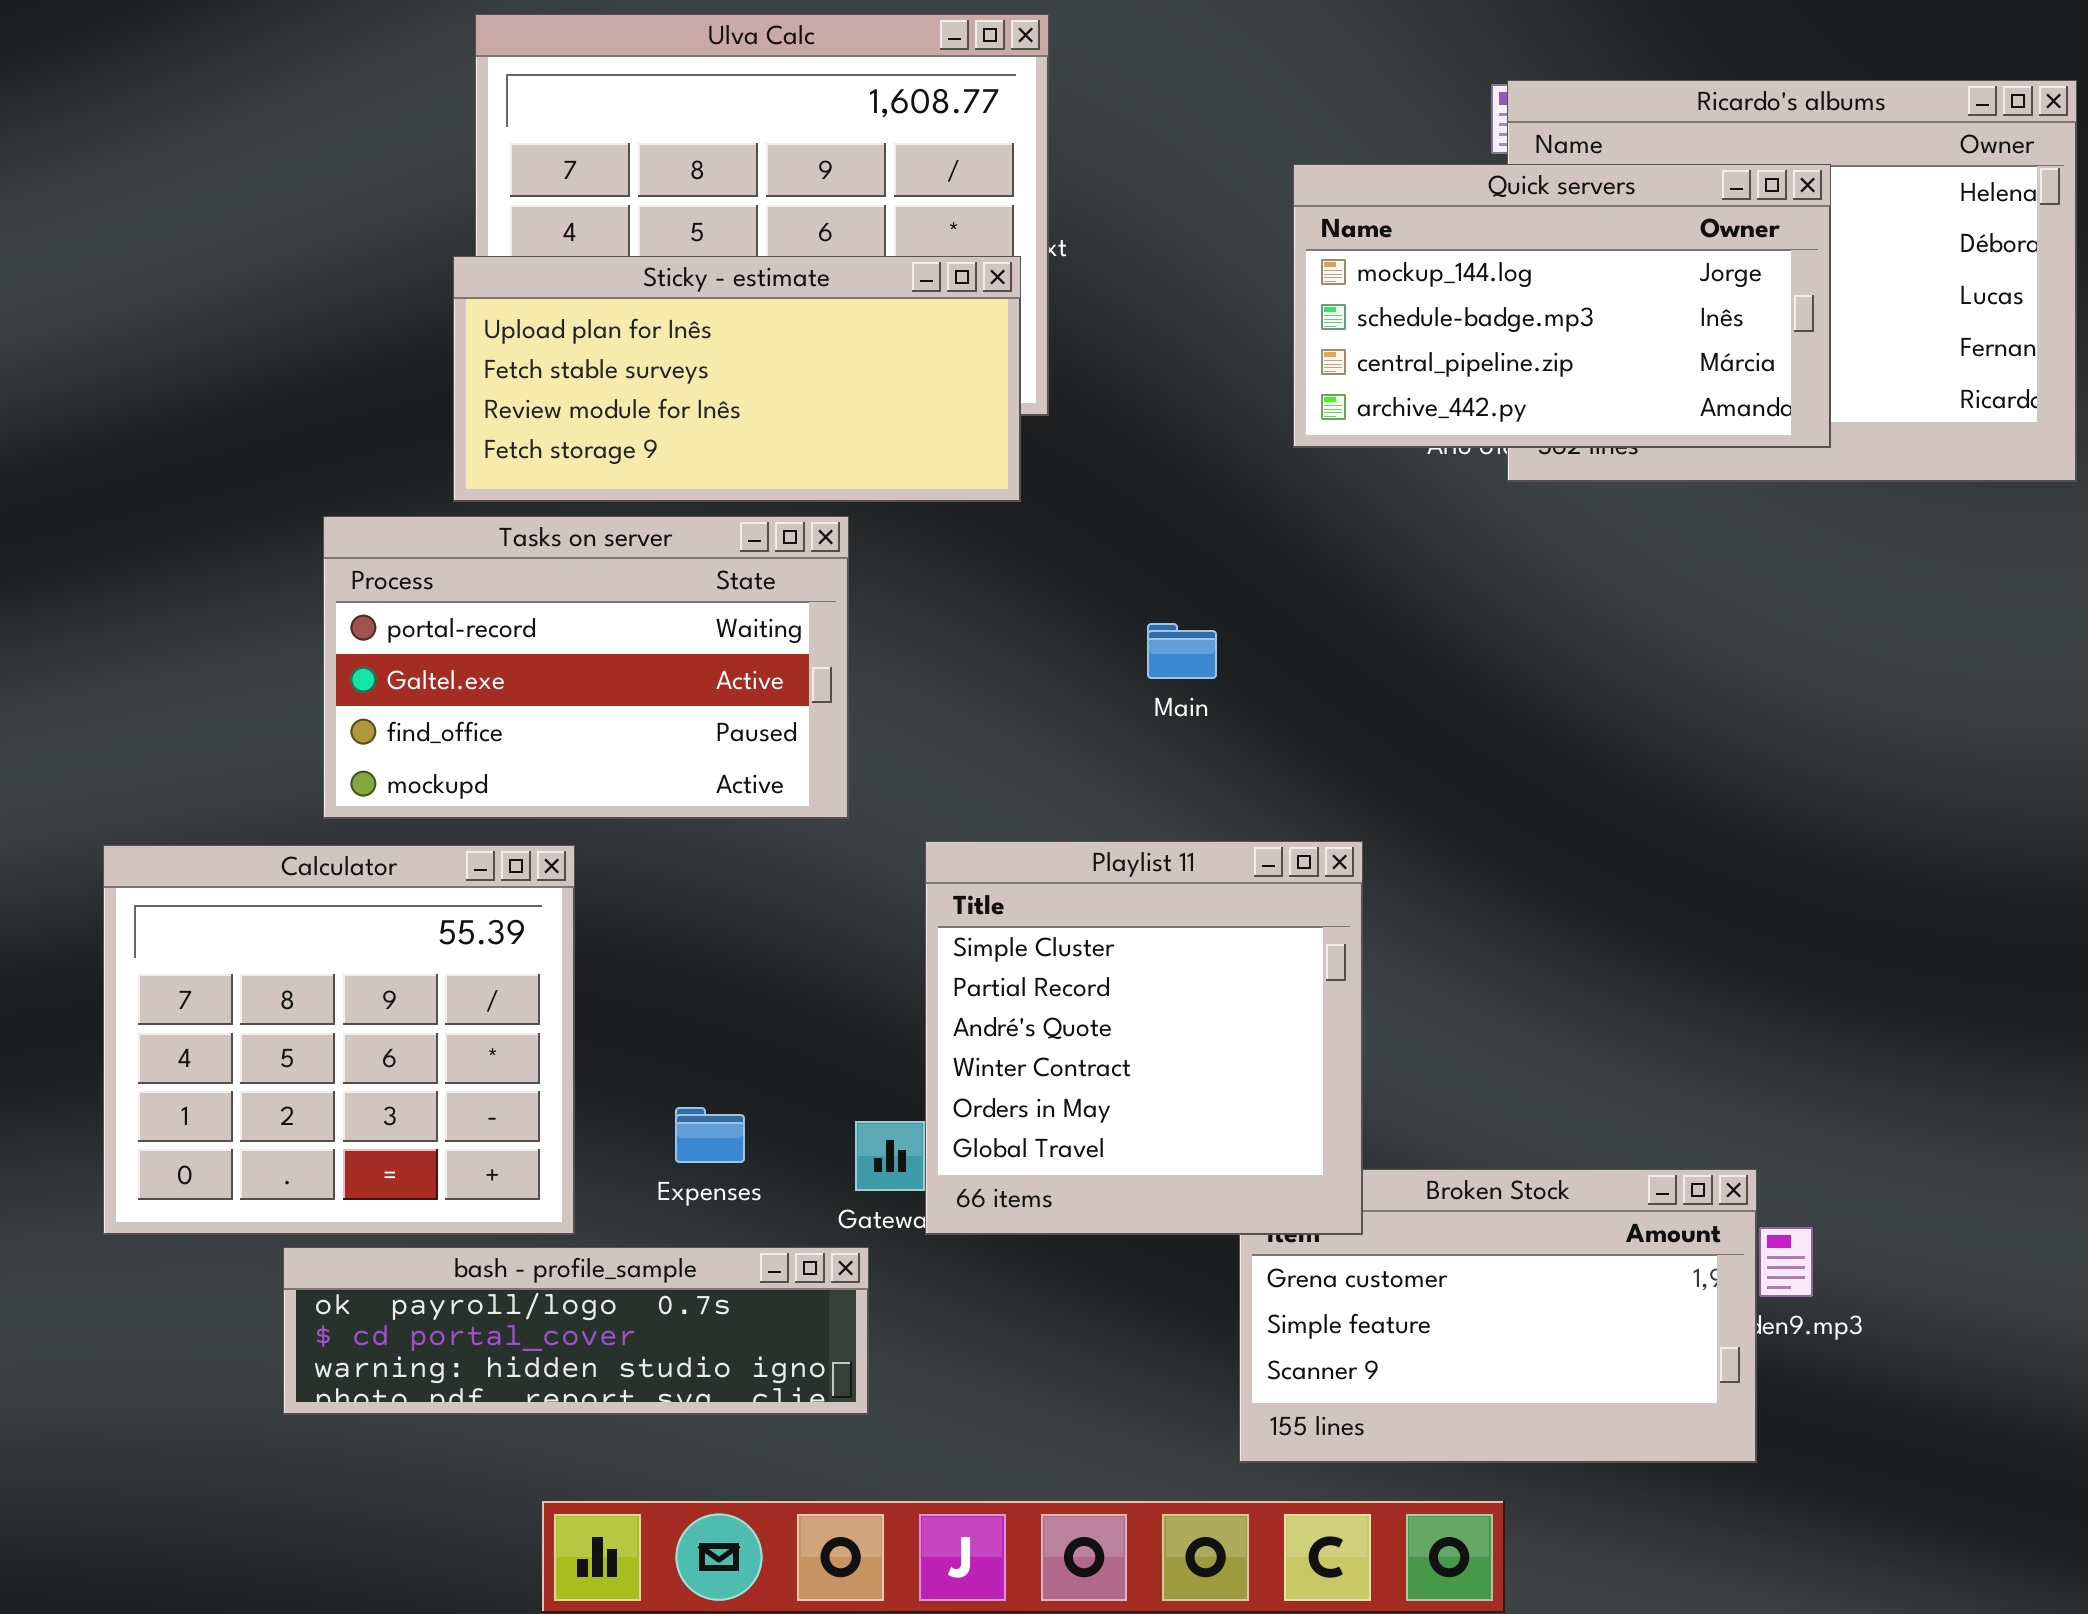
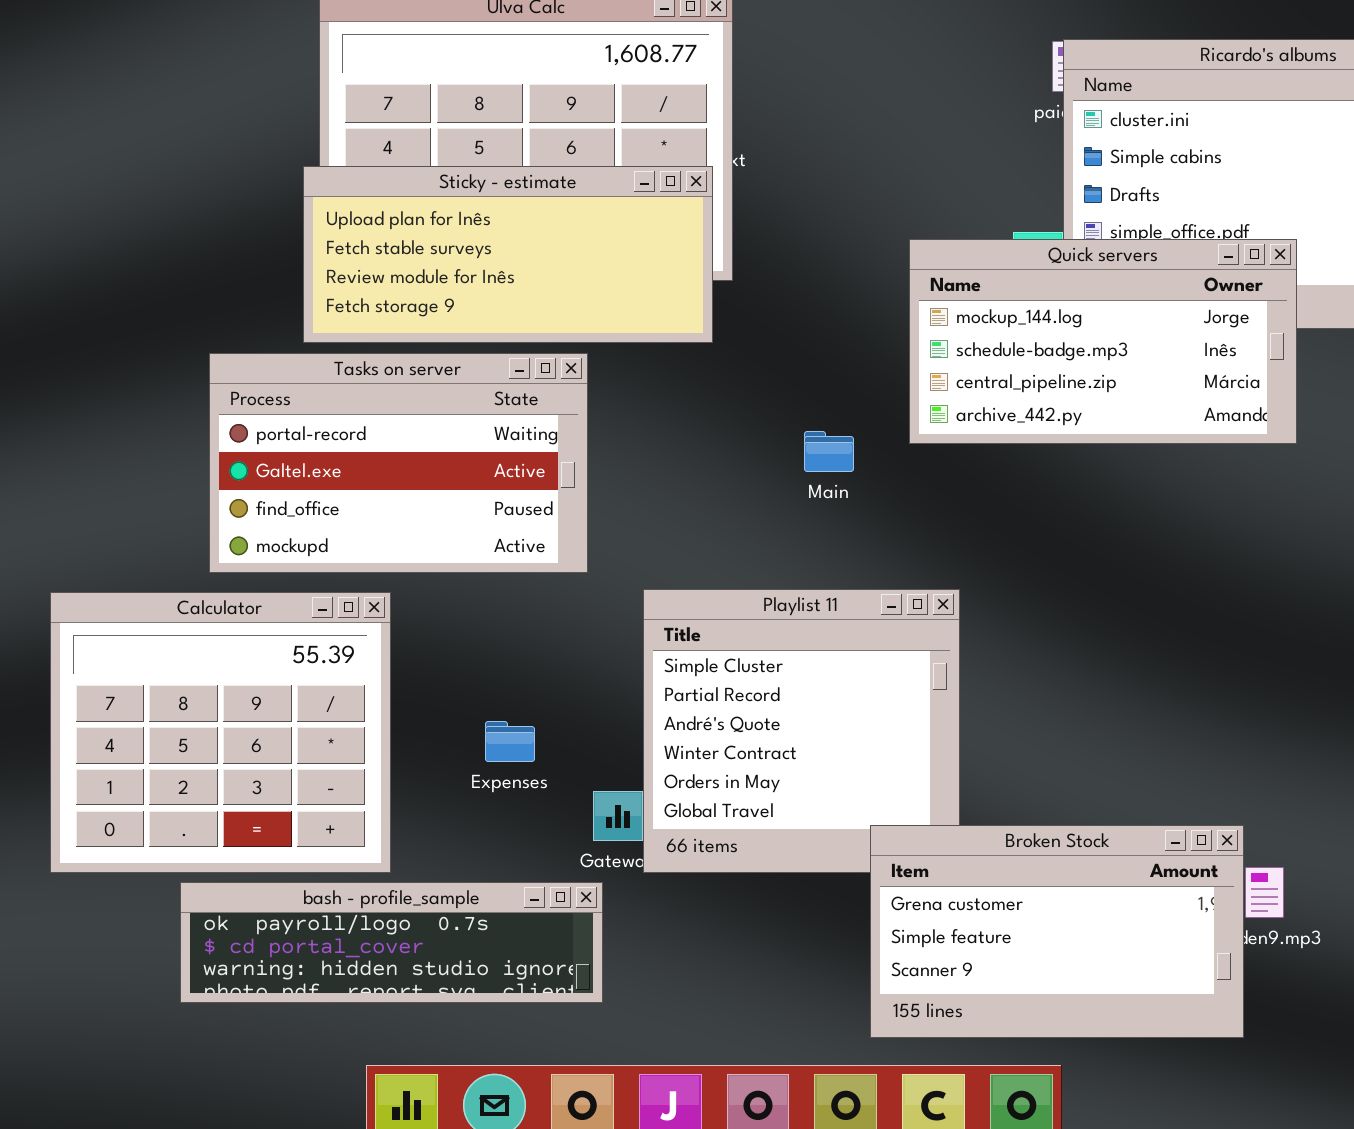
Quick servers: [1293,164,1831,448] -> [909,239,1297,444], moved
Expenses: [675,1107,745,1163] -> [485,721,535,762], moved
Broken Stock: [1239,1169,1757,1463] -> [870,825,1244,1038], raised

